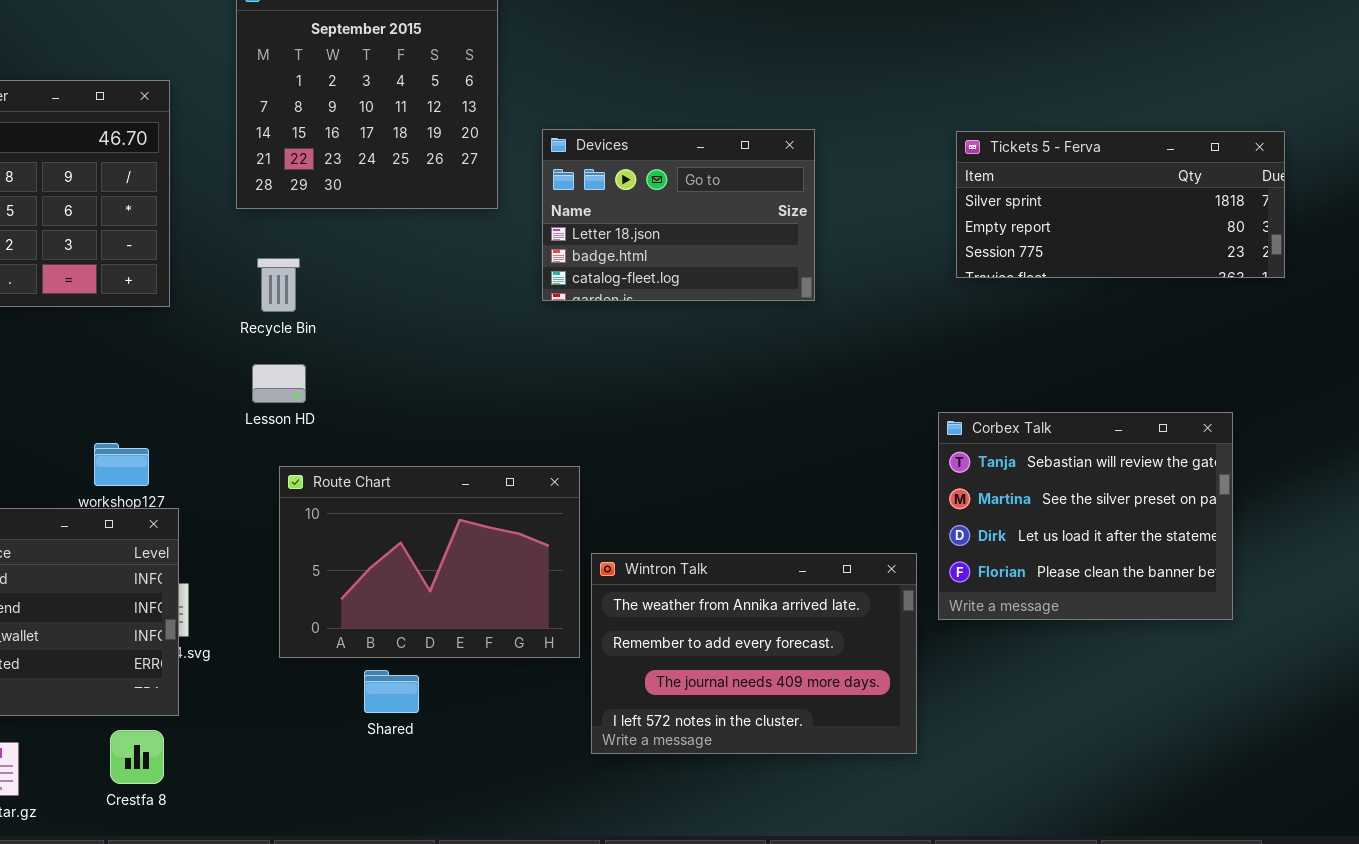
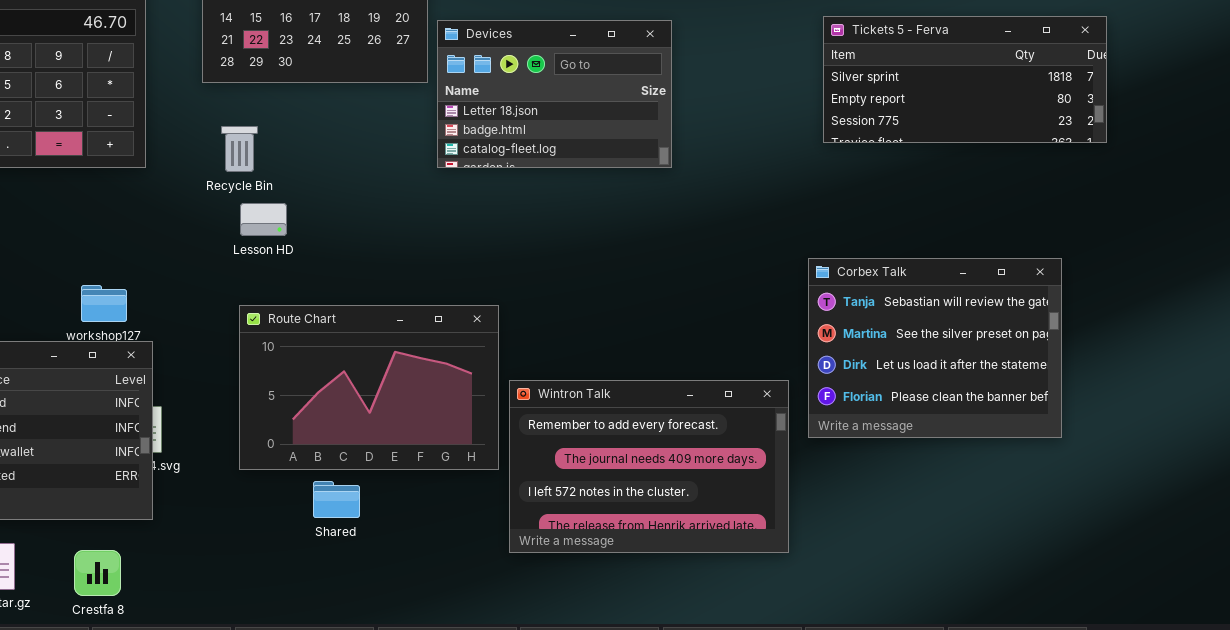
Devices: [542,129,815,301] -> [437,20,672,168], moved
Lesson HD: [252,364,306,403] -> [240,203,287,236], moved
Wintron Talk: [591,553,917,754] -> [509,380,789,553], scrolled down 1 row
Crestfa 8: [110,730,164,784] -> [74,550,121,596], moved

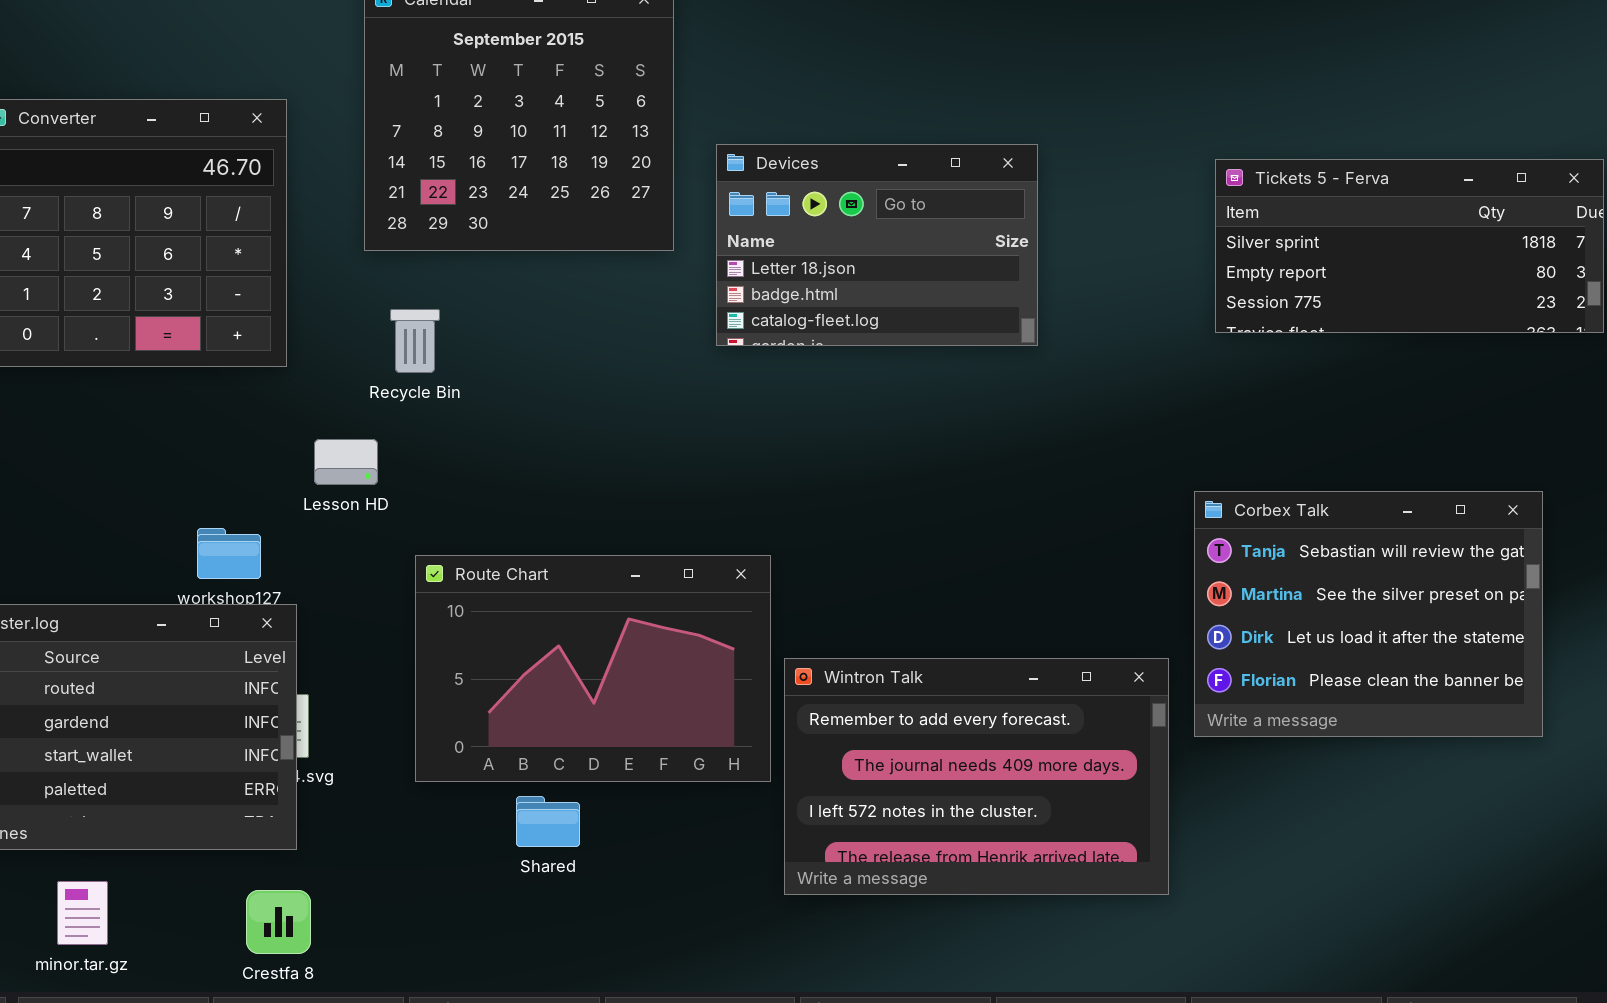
Devices: [437,20,672,168] -> [716,144,1038,346], moved
Lesson HD: [240,203,287,236] -> [314,439,378,485], moved
Crestfa 8: [74,550,121,596] -> [246,890,311,954], moved

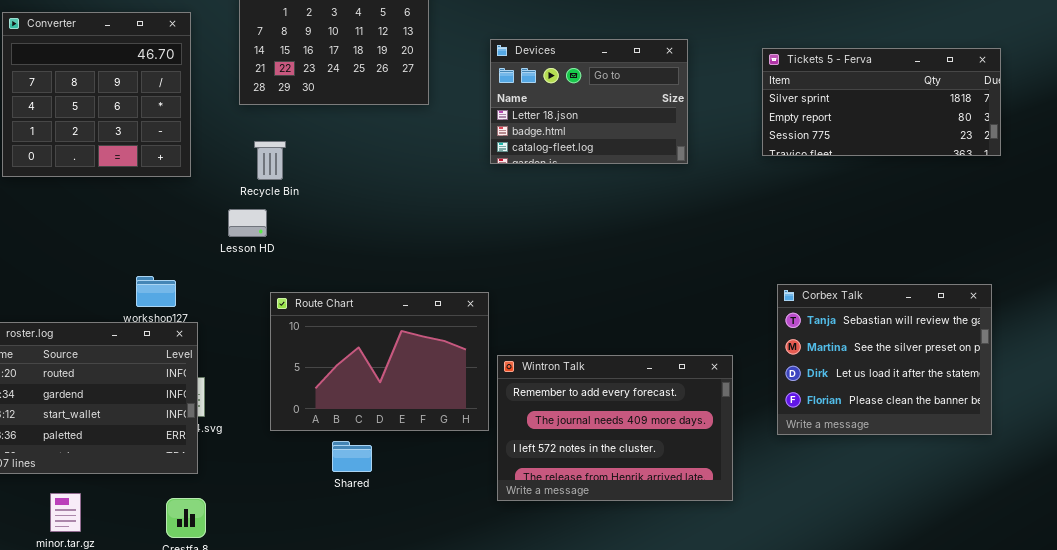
Devices: [716,144,1038,346] -> [490,39,688,164], moved
Lesson HD: [314,439,378,485] -> [228,209,267,237], moved
Corbex Talk: [1194,491,1543,737] -> [777,284,992,435], moved

